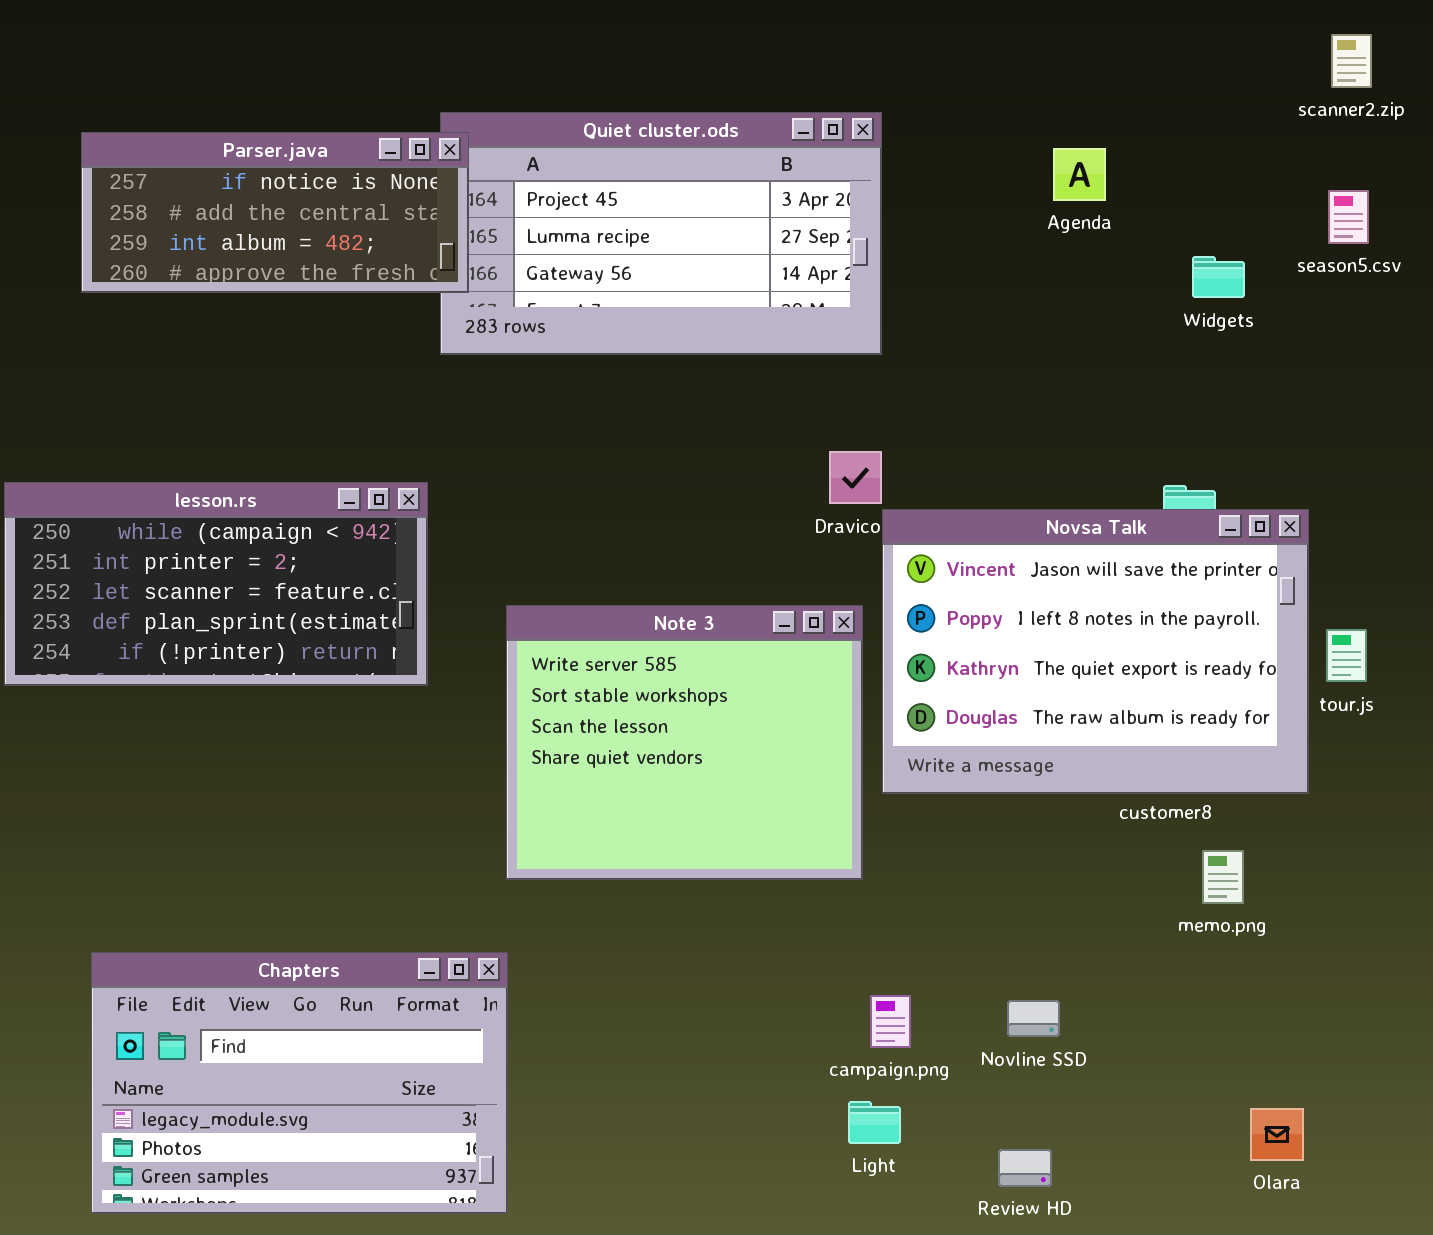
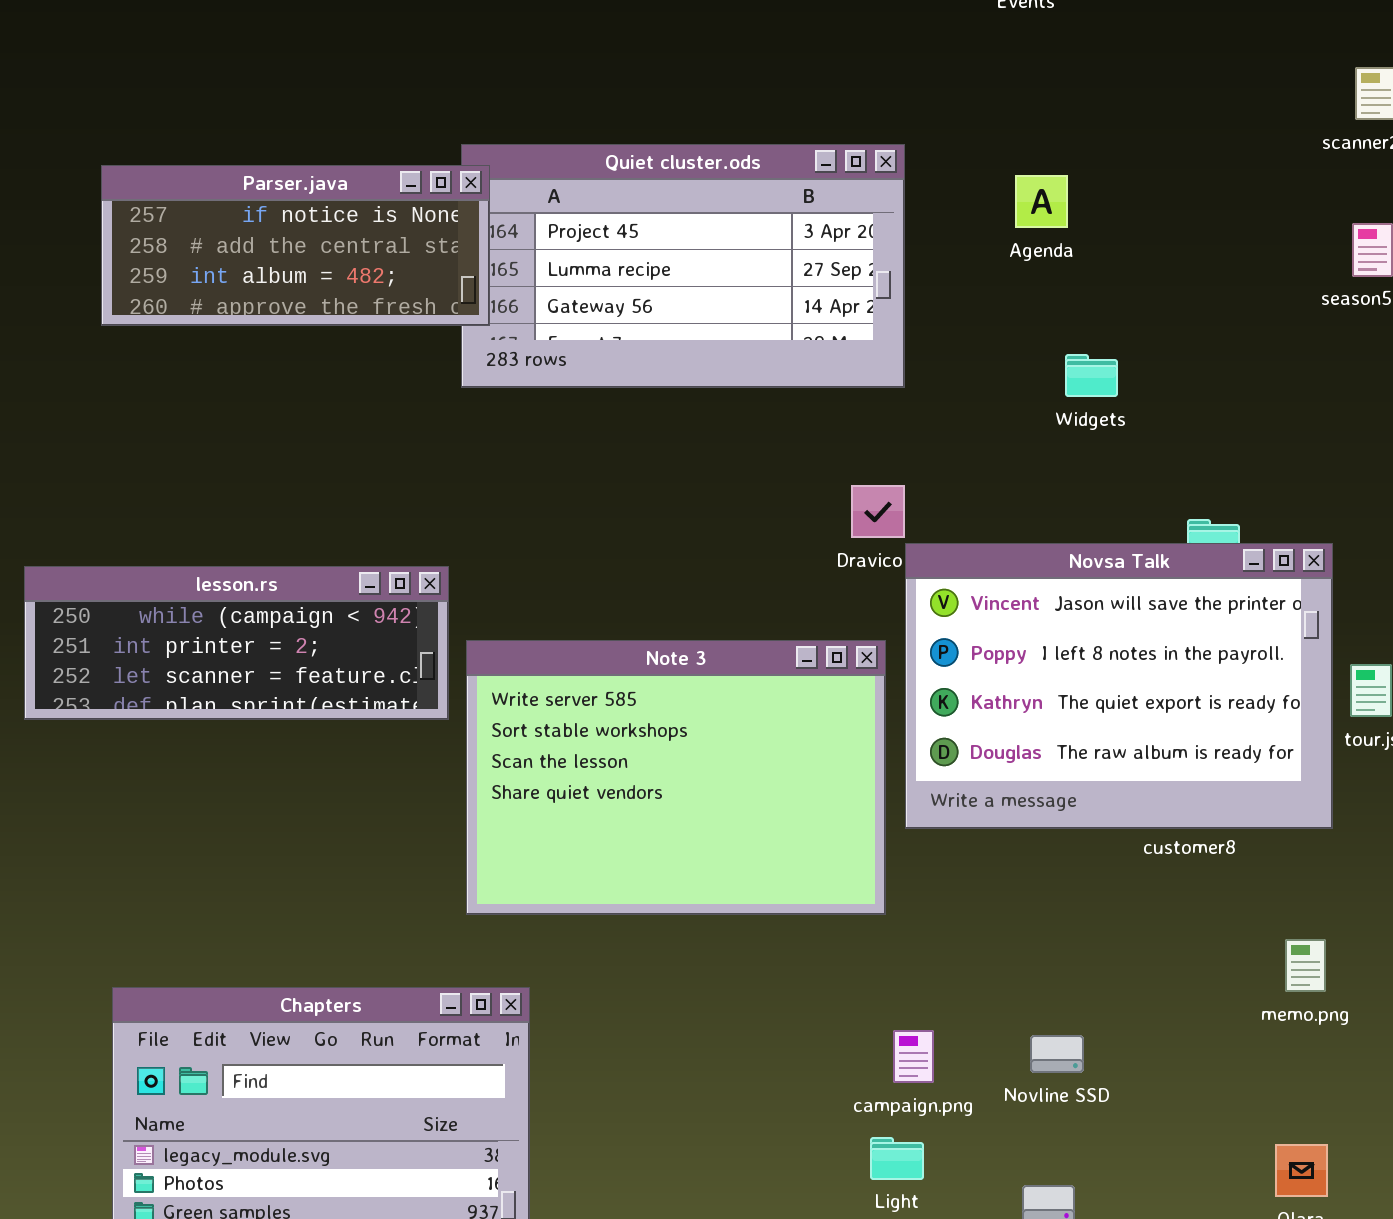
Agenda: [1053,148,1106,201] -> [1015,175,1068,228], moved
Widgets: [1192,256,1245,298] -> [1065,354,1118,397], moved
lesson.rs: [4,482,428,686] -> [24,566,449,720], resized
Note 3: [506,605,863,880] -> [466,640,886,915], resized
memo.png: [1202,850,1244,904] -> [1285,939,1326,992], moved

